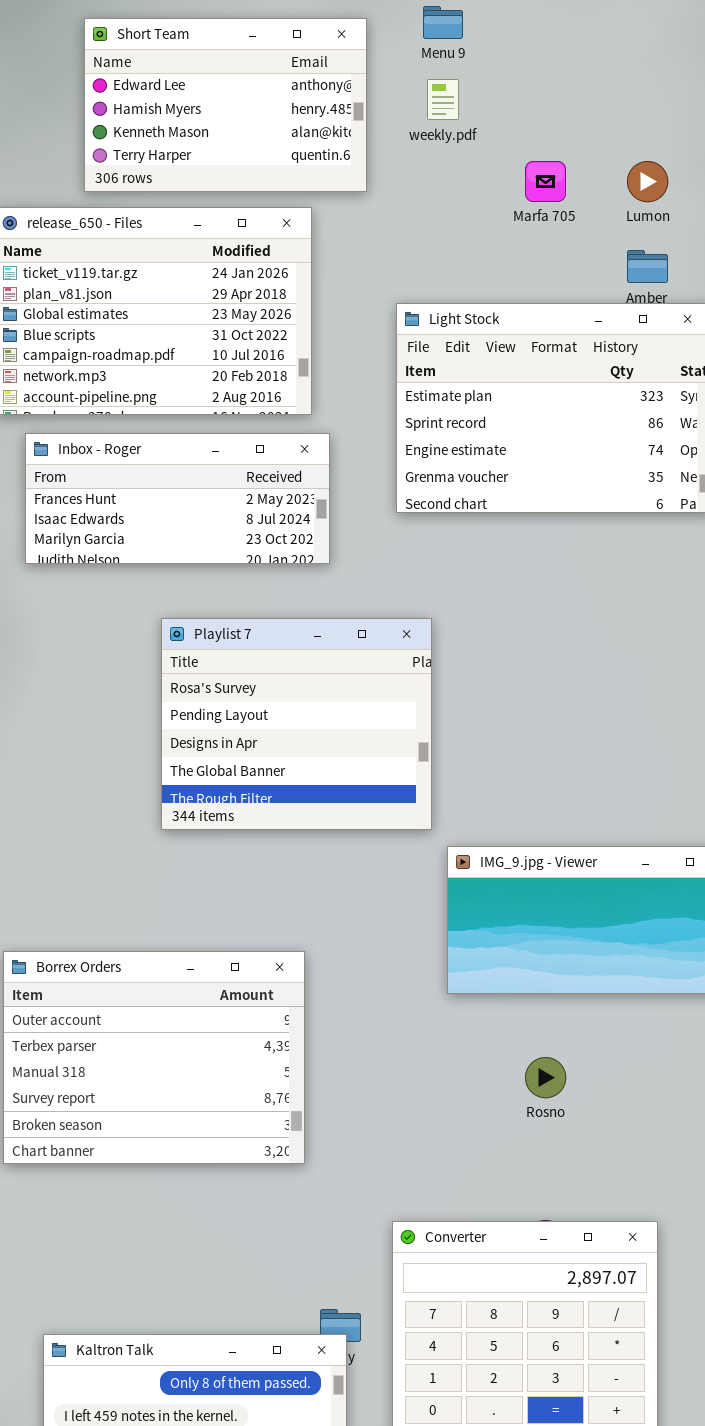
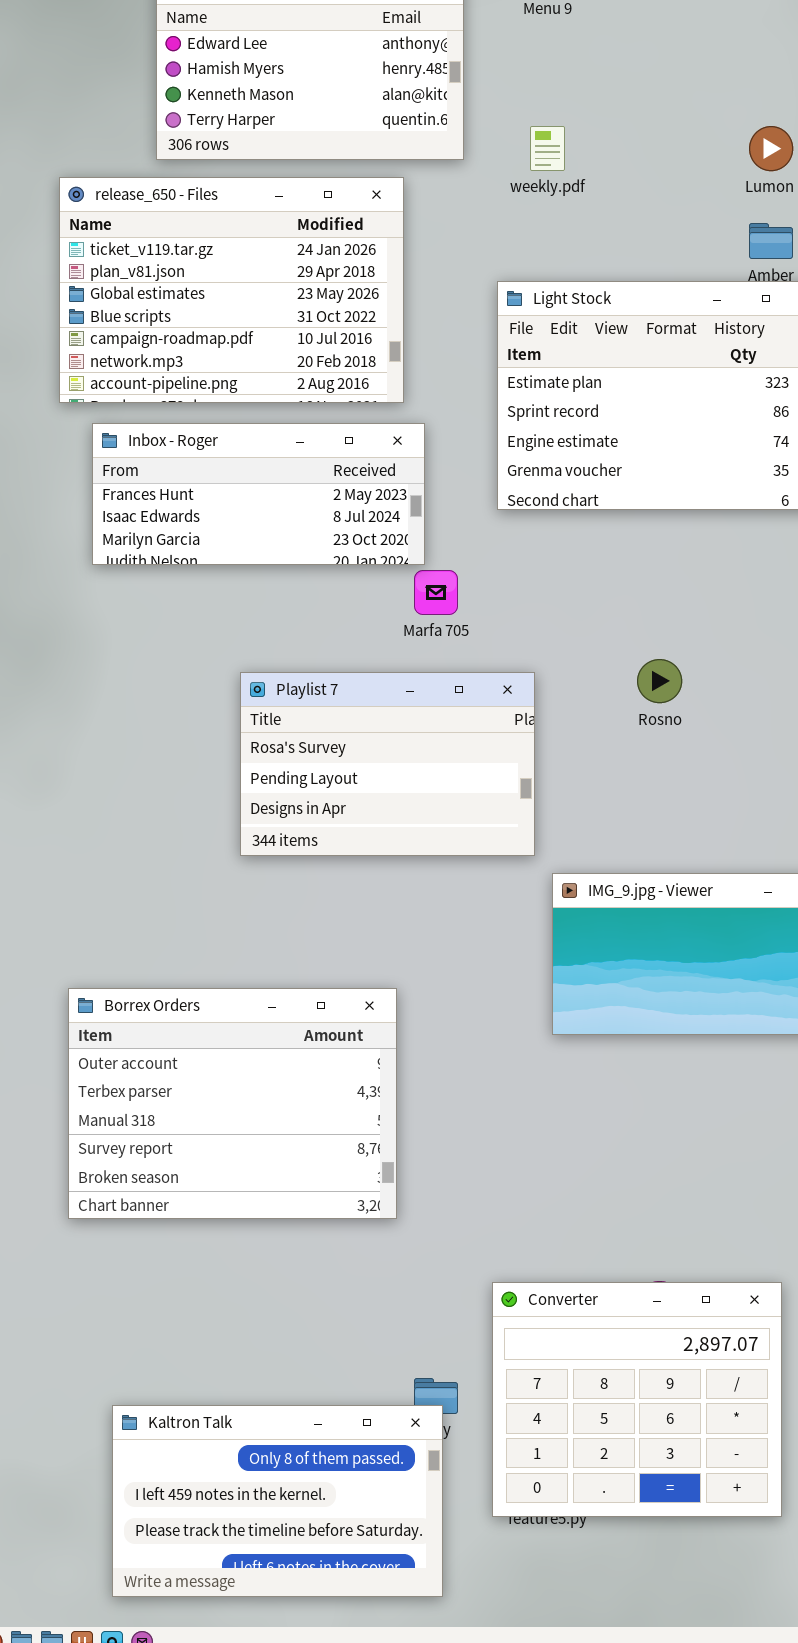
weekly.pdf: [427,79,459,120] -> [530,126,565,171], moved
Marfa 705: [525,161,566,202] -> [414,570,458,615], moved
Playlist 7: [161,618,432,830] -> [240,672,535,856], resized
Rosno: [525,1057,566,1098] -> [637,659,682,703], moved

